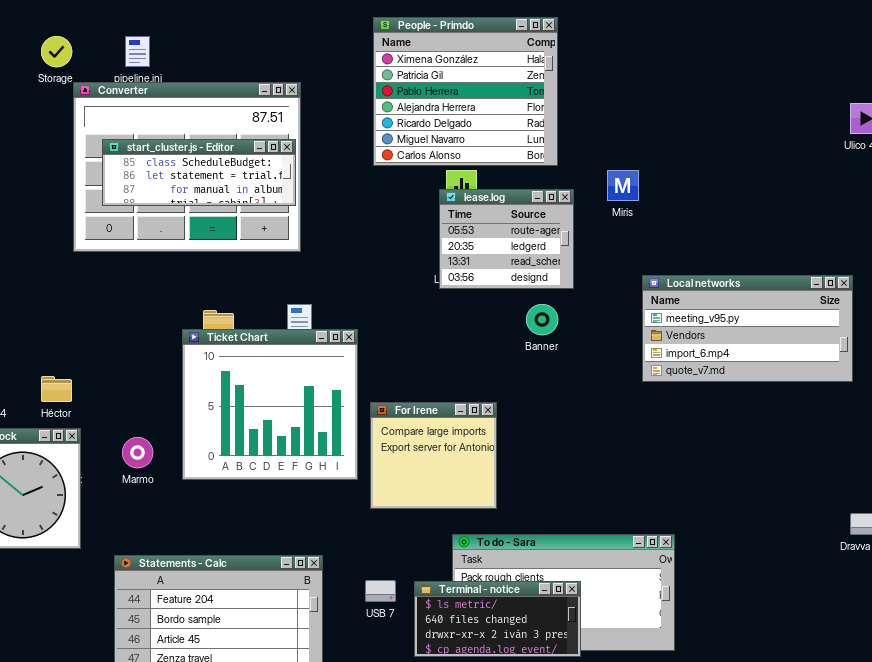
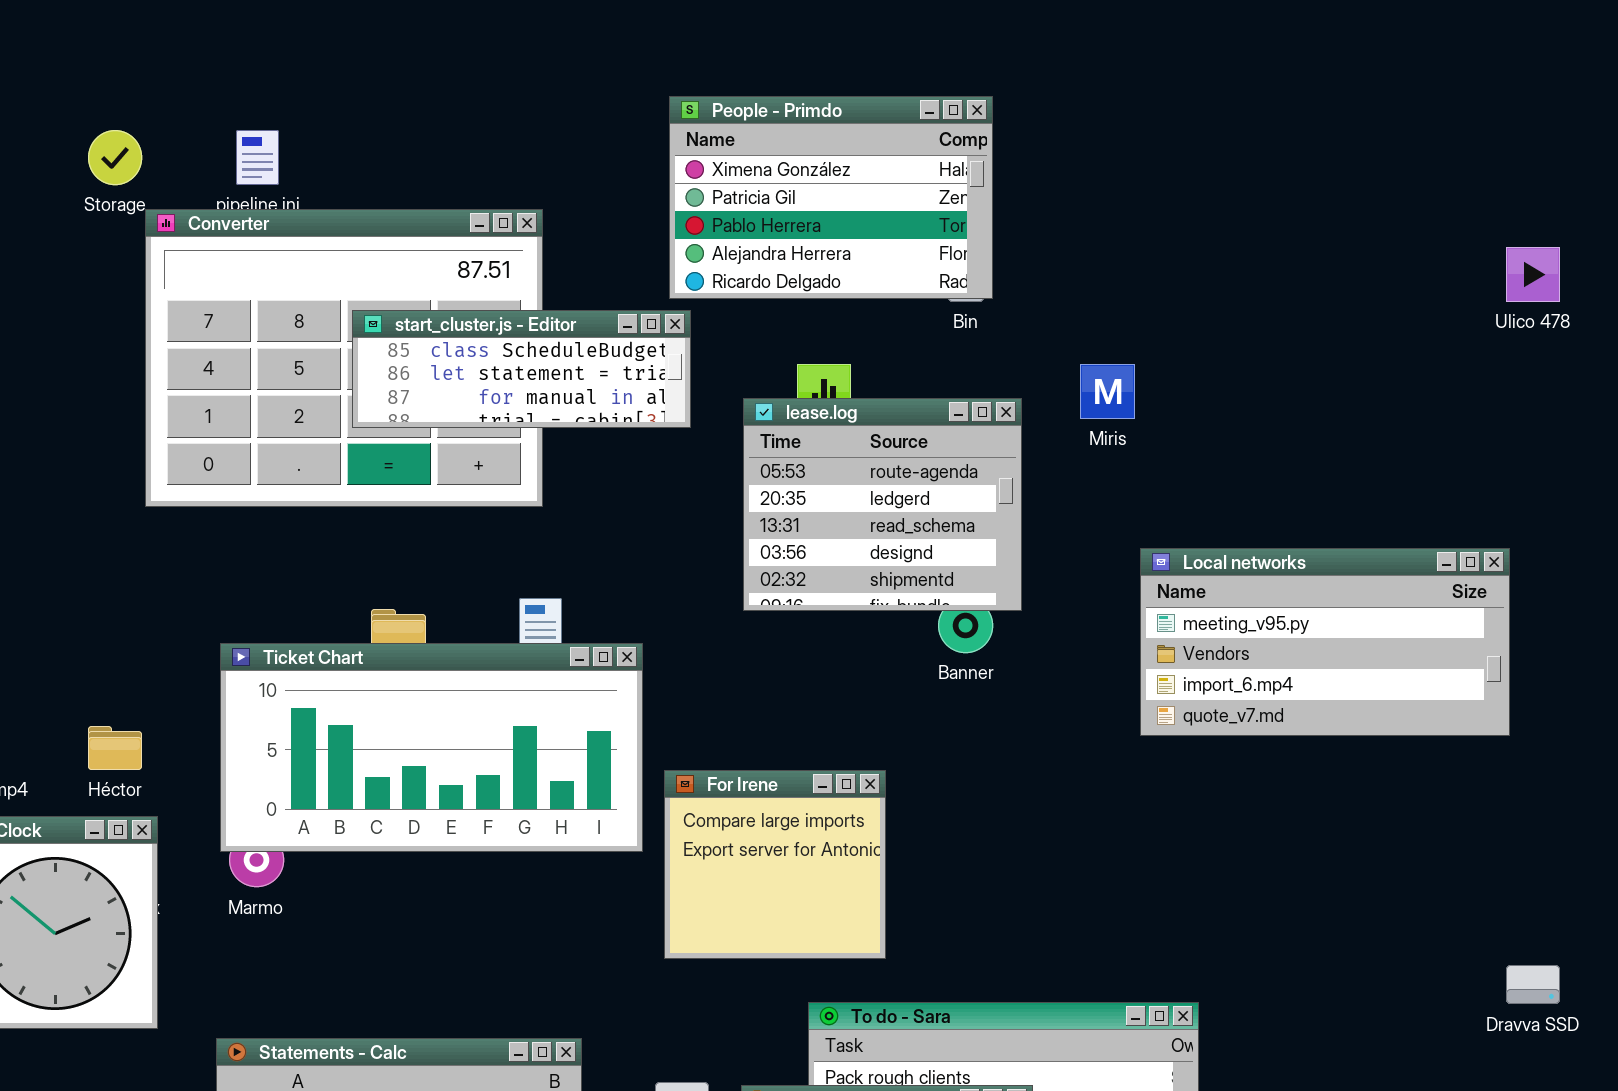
People - Primdo: [373,17,558,166] -> [669,96,993,299], resized
start_cluster.js - Editor: [102,139,296,206] -> [352,310,691,428], moved
lease.log: [439,189,574,289] -> [743,398,1022,611], resized
Ticket Chart: [182,329,358,480] -> [220,643,643,852], resized

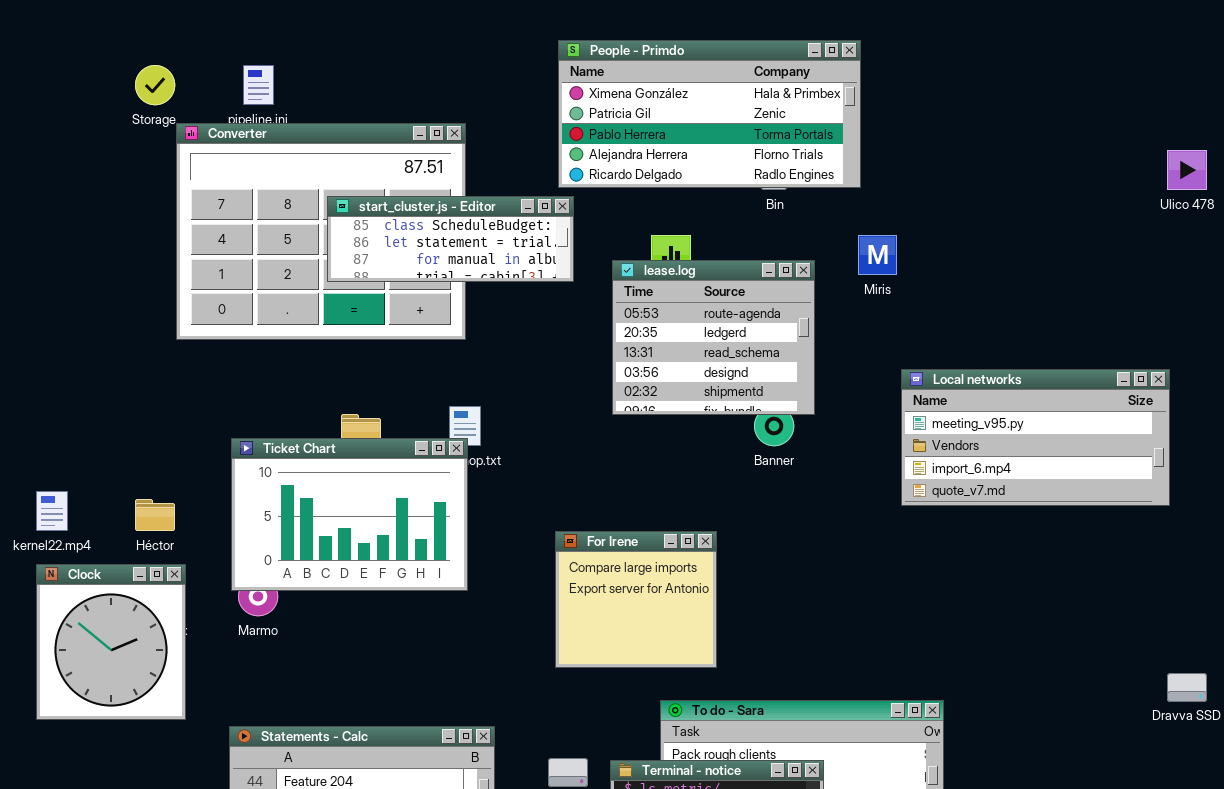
People - Primdo: [669,96,993,299] -> [558,40,861,188], resized
Ticket Chart: [220,643,643,852] -> [231,438,468,591], resized

